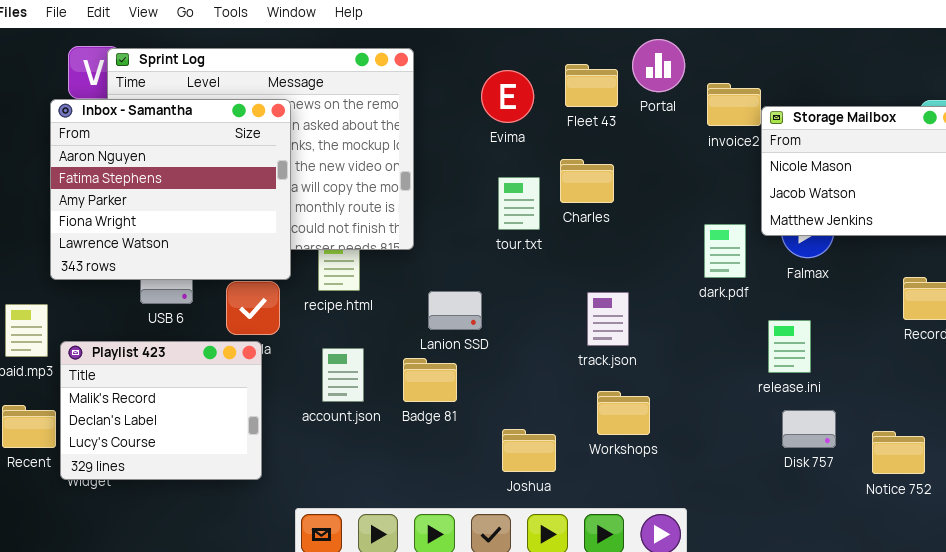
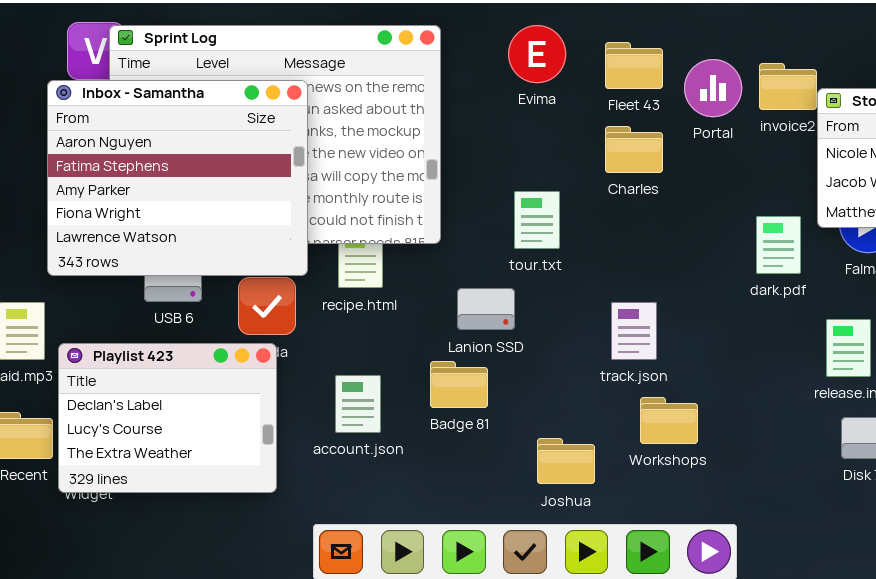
Portal: [632,39,685,92] -> [684,59,742,117], moved
Evima: [481,70,534,123] -> [508,25,566,83], moved
Charles: [560,159,614,203] -> [605,126,663,173], moved
tour.txt: [498,177,540,230] -> [514,191,560,249], moved
track.json: [587,292,629,346] -> [611,302,657,360], moved
Playlist 423: [60,341,262,480] -> [58,343,277,493], scrolled down 1 row
account.json: [322,348,364,402] -> [335,375,381,433], moved

